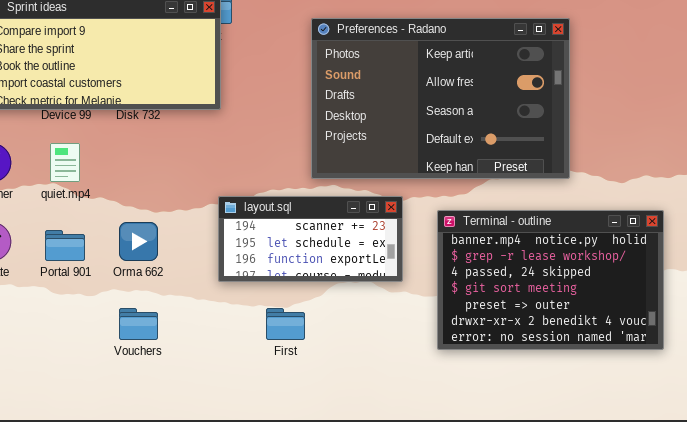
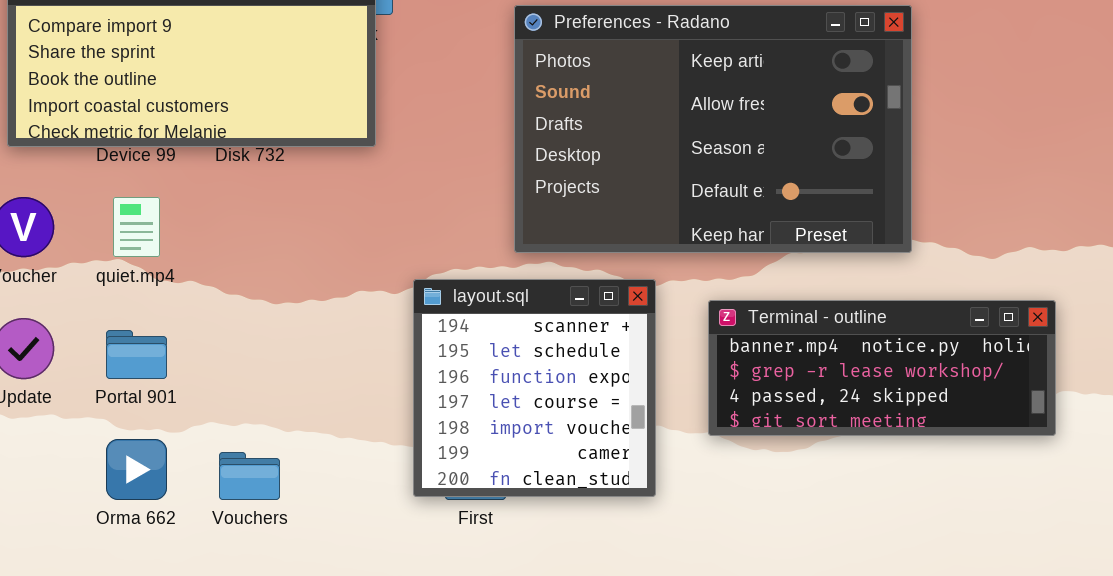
layout.sql: [218,196,403,282] -> [413,279,656,497], resized
Terminal - outline: [437,210,664,350] -> [708,300,1056,436], resized
Orma 662: [119,222,158,261] -> [106,439,167,500], moved

